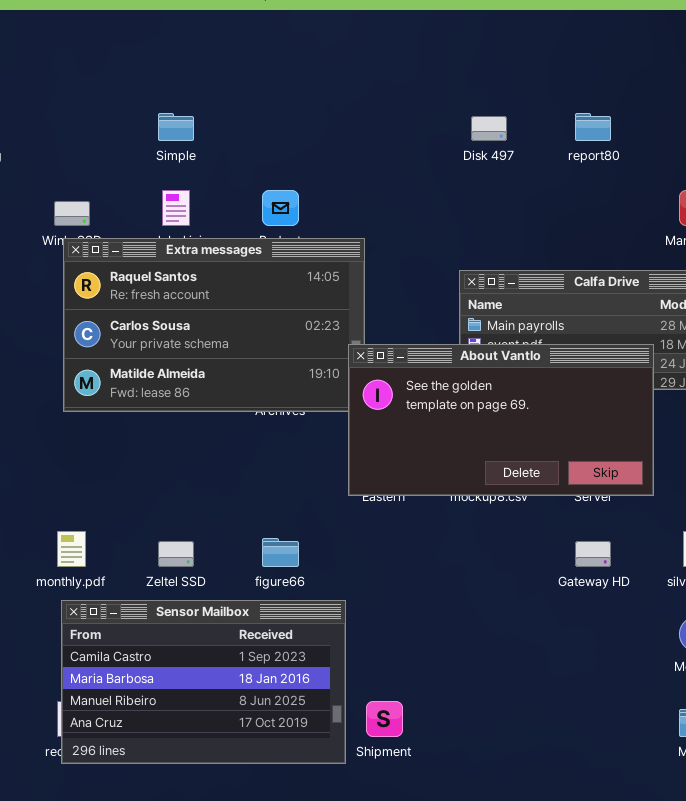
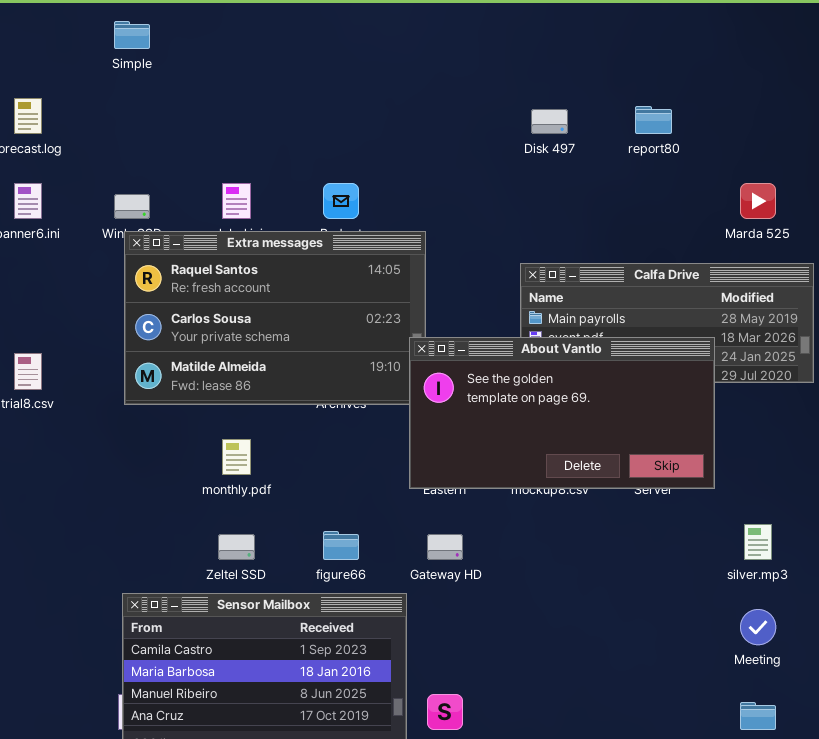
Simple: [158,113,194,141] -> [114,21,150,49], moved
monthly.pdf: [57,531,86,567] -> [222,439,251,475], moved
Gateway HD: [575,541,611,567] -> [427,534,463,560], moved

